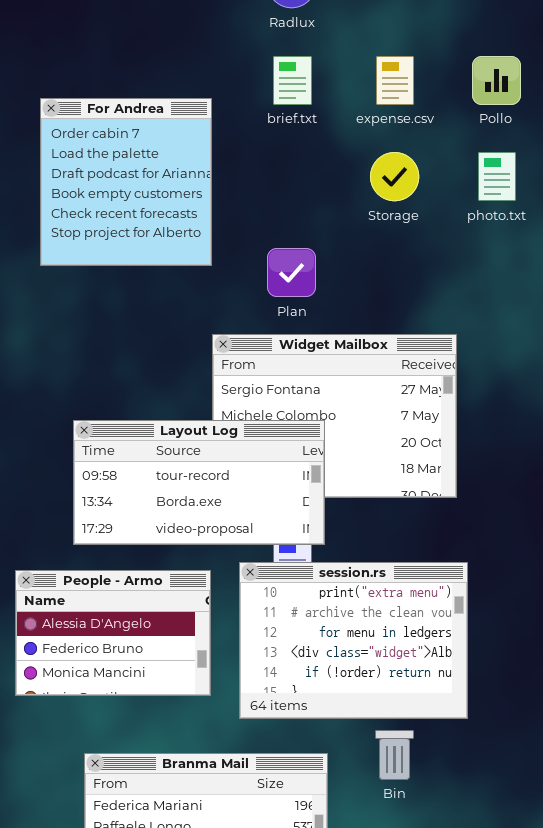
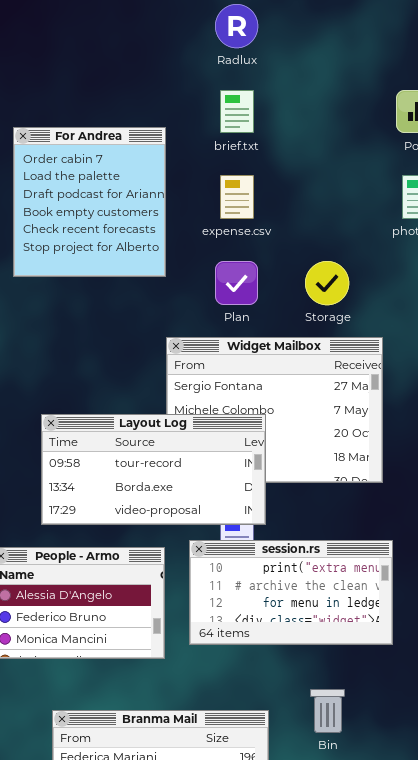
expense.csv: [376,56,414,105] -> [220,175,254,219], moved
Storage: [370,152,419,201] -> [305,261,349,305], moved
session.rs: [239,562,468,719] -> [189,540,393,645], resized

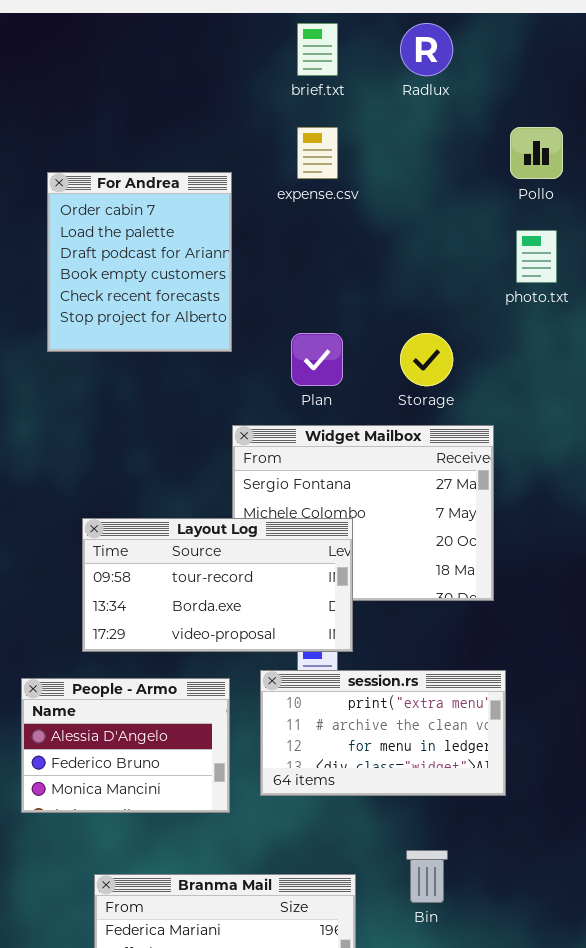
Radlux: [215,4,258,48] -> [400,23,453,76], moved
brief.txt: [220,90,254,133] -> [297,23,338,76], moved
expense.csv: [220,175,254,219] -> [297,127,338,179], moved

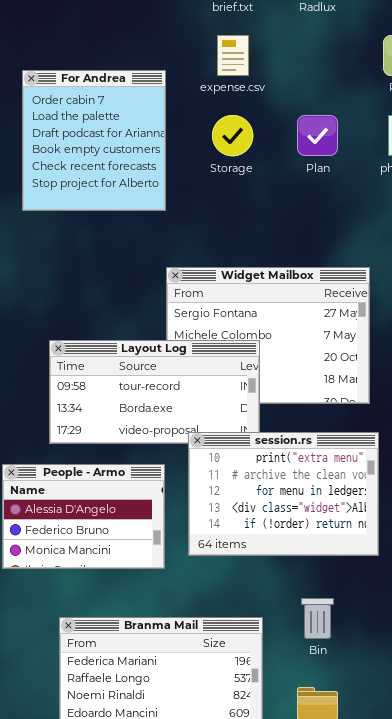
Plan: [291,333,343,386] -> [297,115,338,156], moved
Storage: [400,333,453,386] -> [212,115,253,156], moved
session.rs: [260,670,506,796] -> [188,432,379,556], resized

